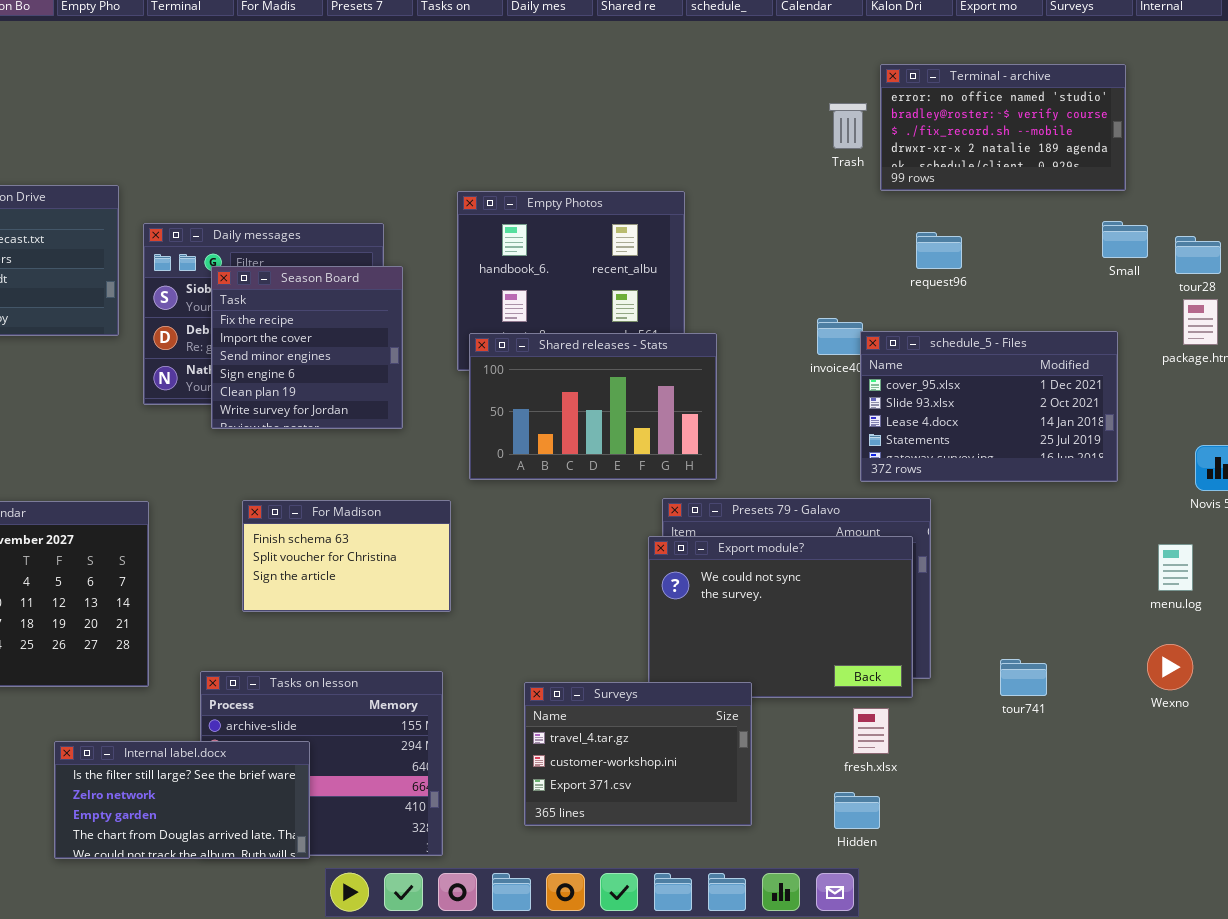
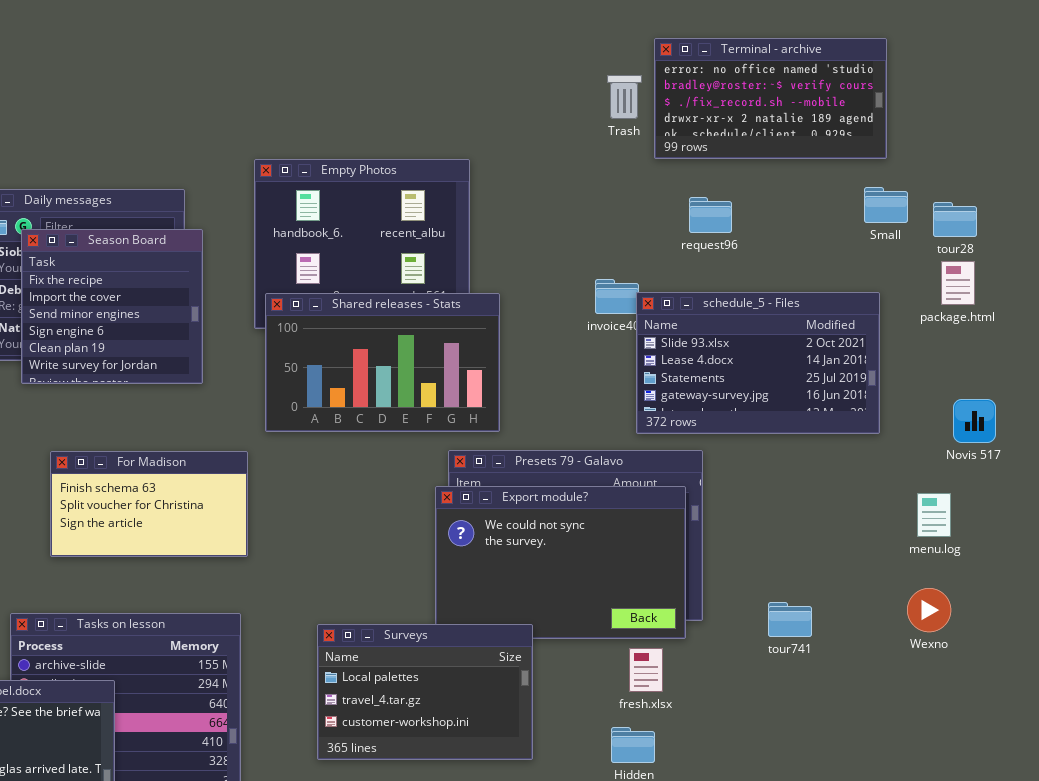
schedule_5 - Files: [860,331,1118,482] -> [636,292,880,434], scrolled down 1 row
Surveys: [524,682,752,826] -> [317,624,533,760], scrolled up 1 row

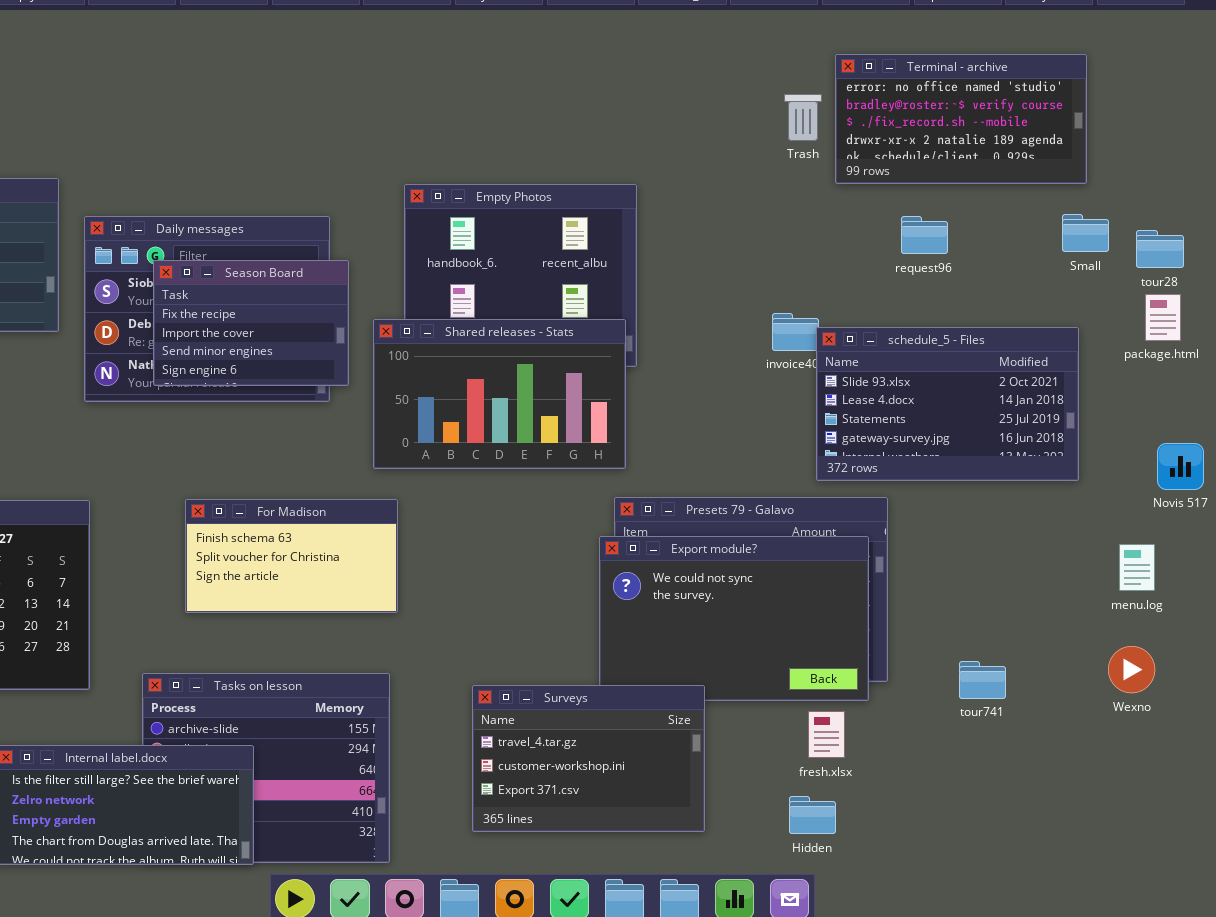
request96: [689,197,732,233] -> [901,216,948,254], moved
Season Board: [21,229,203,384] -> [153,260,349,386], resized
Shared releases - Stats: [265,293,500,432] -> [373,319,626,469], moved
Surveys: [317,624,533,760] -> [472,685,705,832], scrolled down 1 row

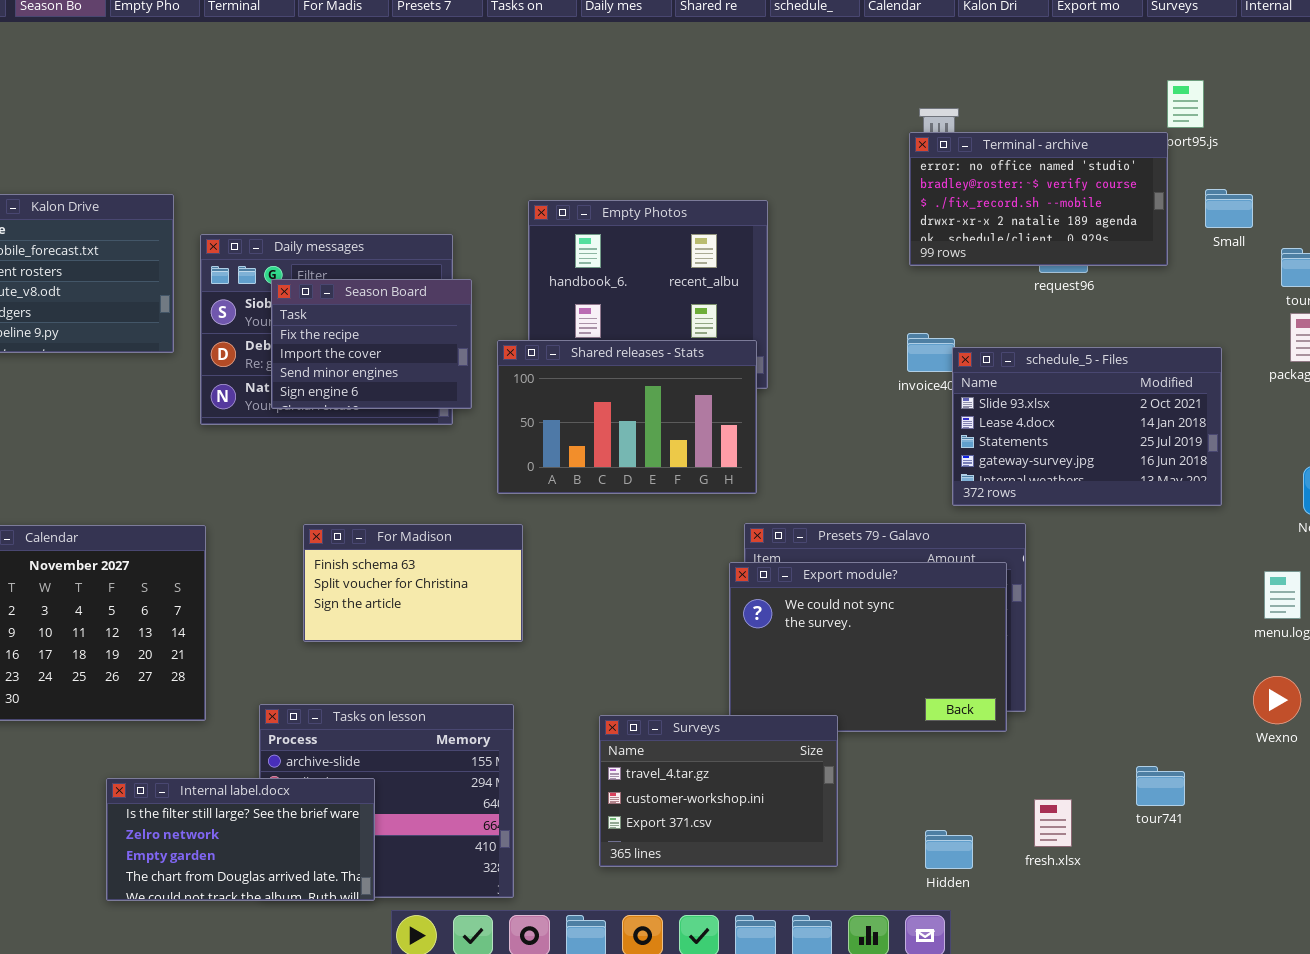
Terminal - archive: [835,54,1087,184] -> [909,132,1168,266], moved
Small: [1062,214,1109,252] -> [1205,189,1253,228], moved
tour741: [959,661,1006,699] -> [1136,766,1185,806], moved
fresh.xlsx: [808,711,845,758] -> [1034,799,1072,847], moved

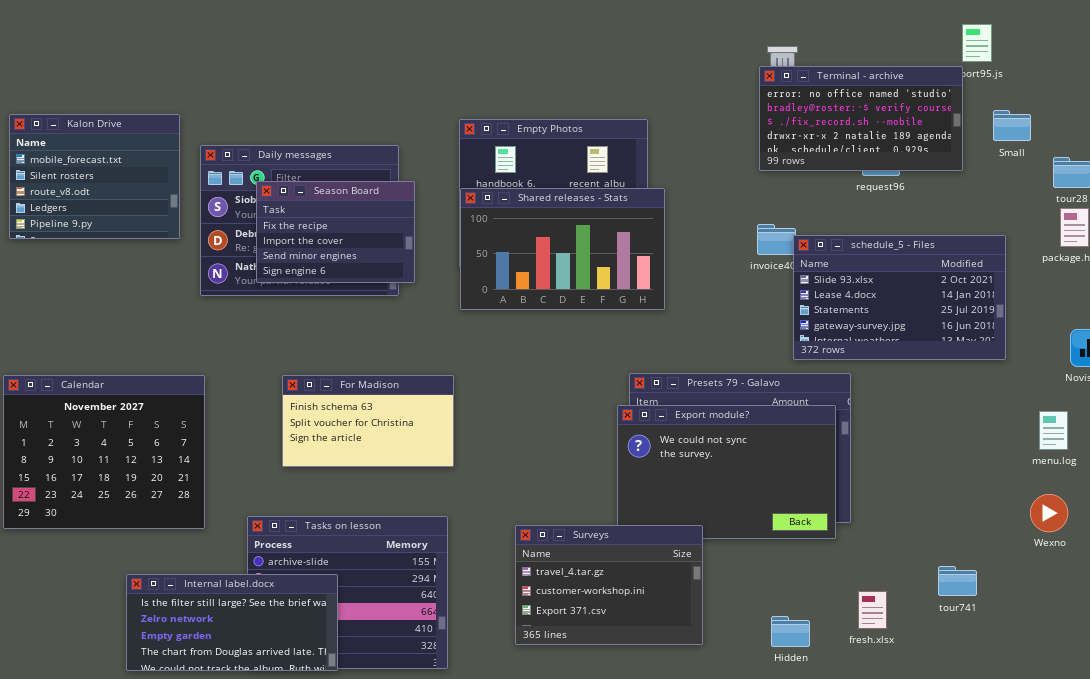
Shared releases - Stats: [497,340,757,494] -> [460,188,665,310], moved

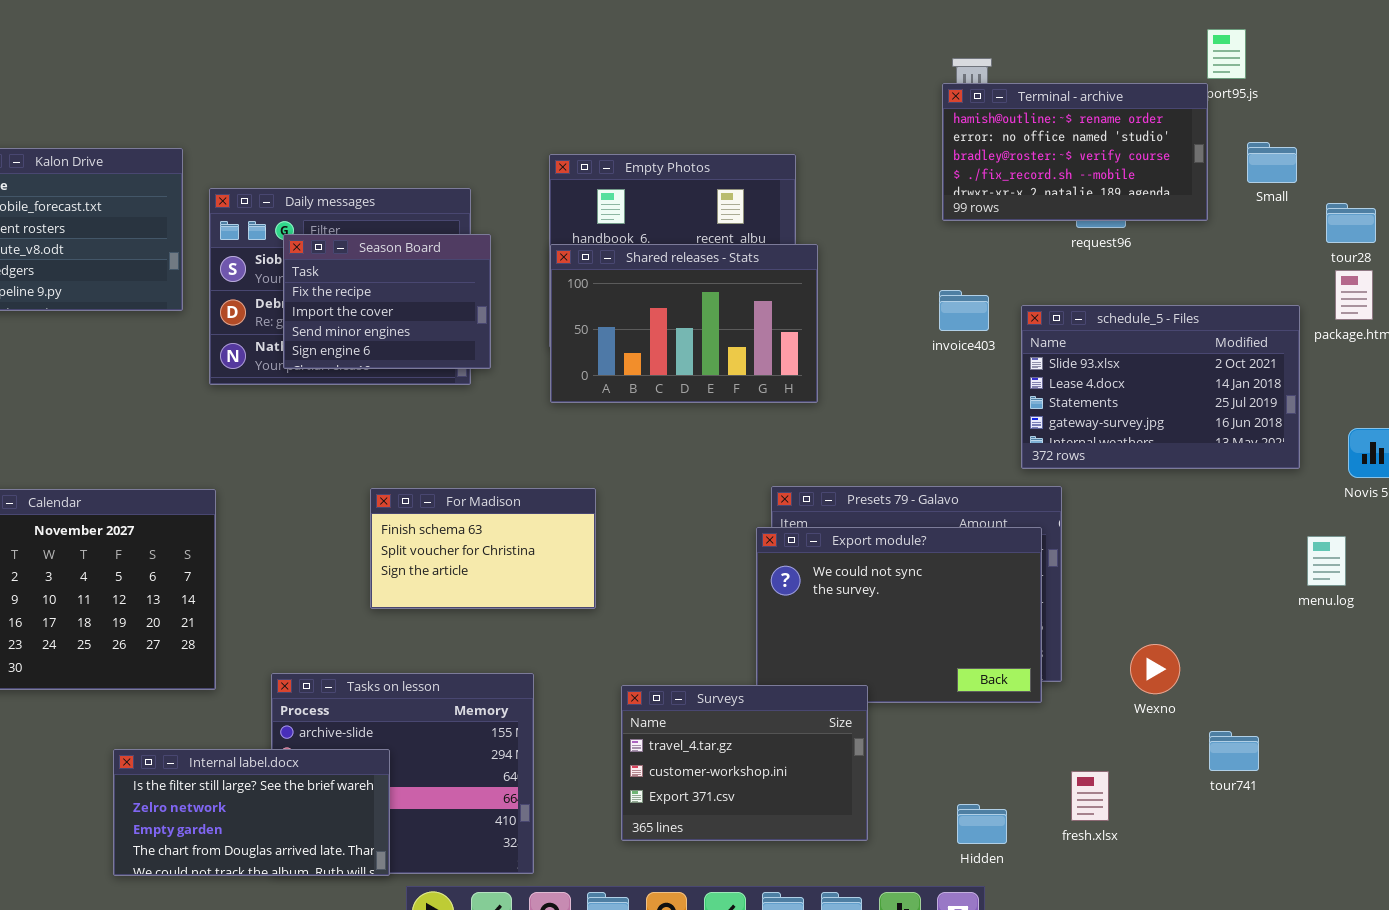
Terminal - archive: [759,66,963,171] -> [942,83,1208,221], scrolled up 1 row
schedule_5 - Files: [793,235,1006,360] -> [1021,305,1300,469], moved
For Madison: [282,375,454,467] -> [370,488,596,609], moved
Wexno: [1030,494,1068,532] -> [1130,644,1180,694], moved
tour741: [938,566,977,596] -> [1209,731,1259,771], moved

